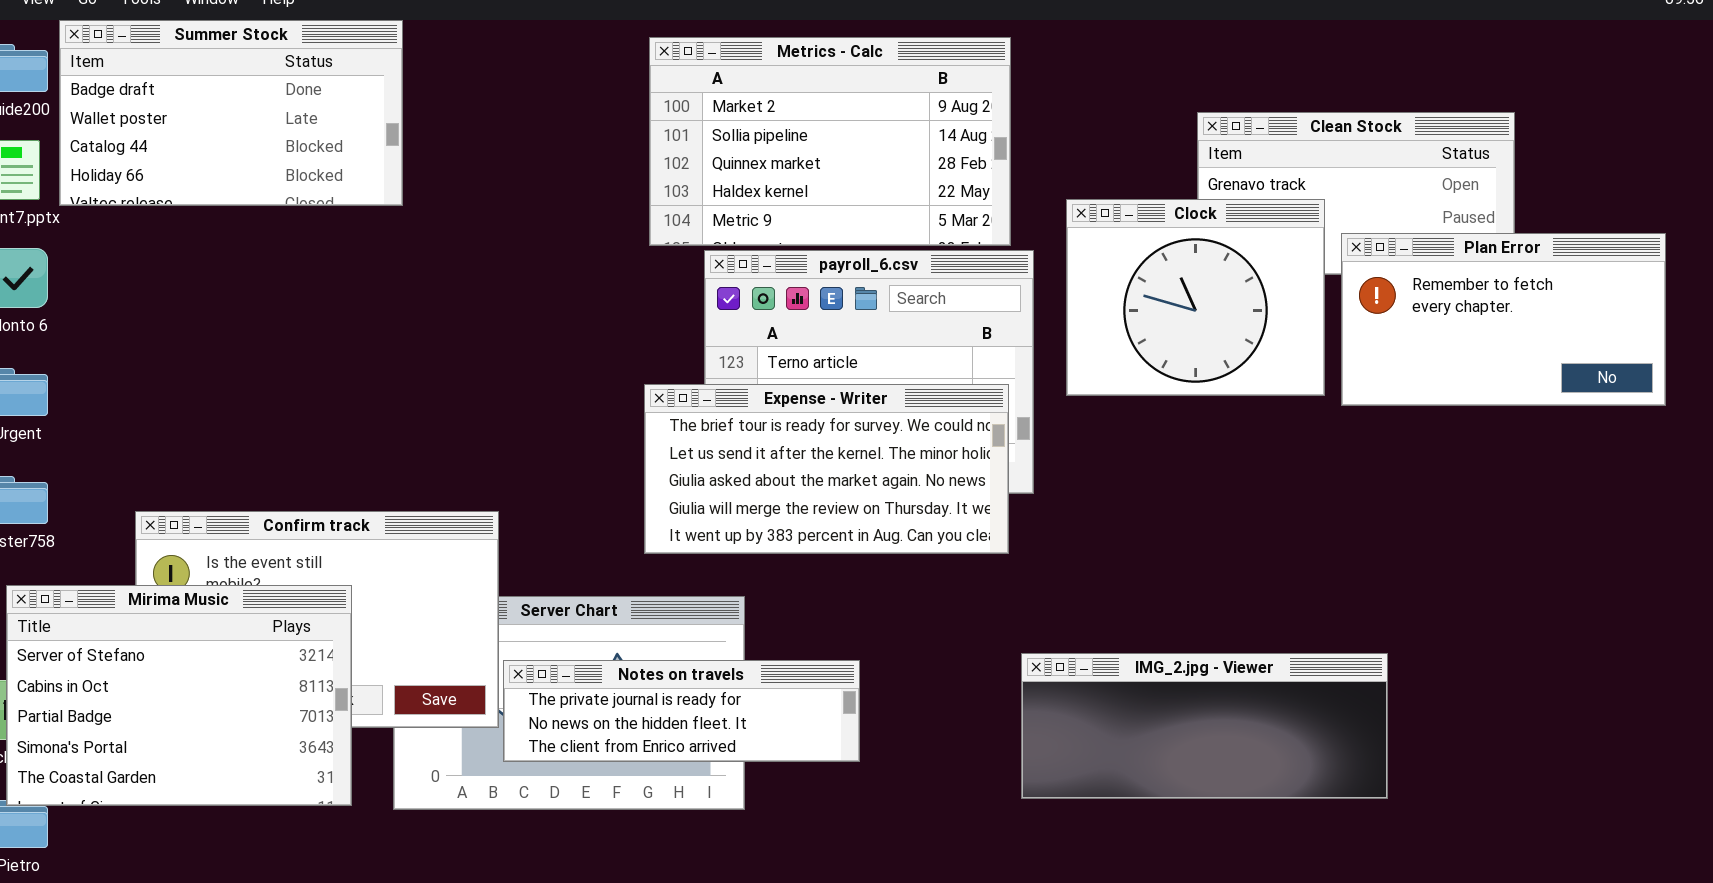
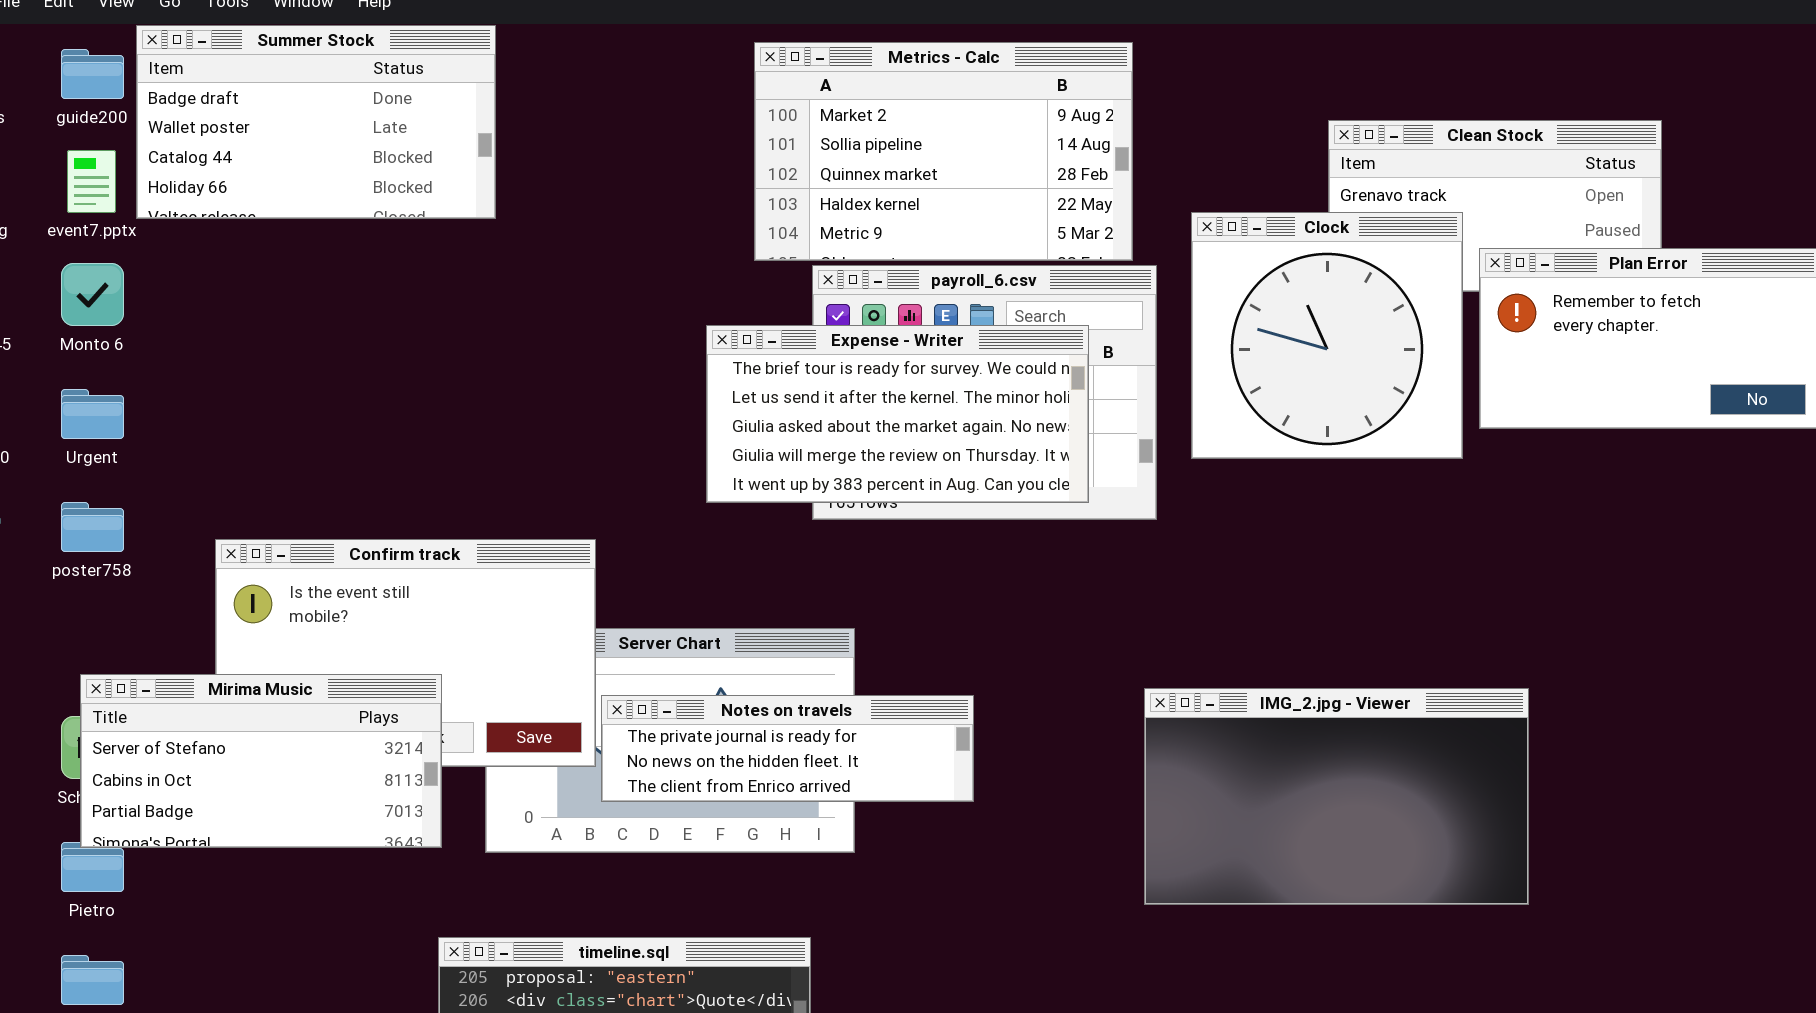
Clock: [1066,199,1325,396] -> [1191,212,1463,459], resized
Expense - Writer: [644,384,1009,554] -> [706,325,1089,503], moved
Mirima Music: [6,585,352,806] -> [80,674,442,848], resized
IMG_2.jpg - Viewer: [1021,653,1388,799] -> [1144,688,1529,905], resized

